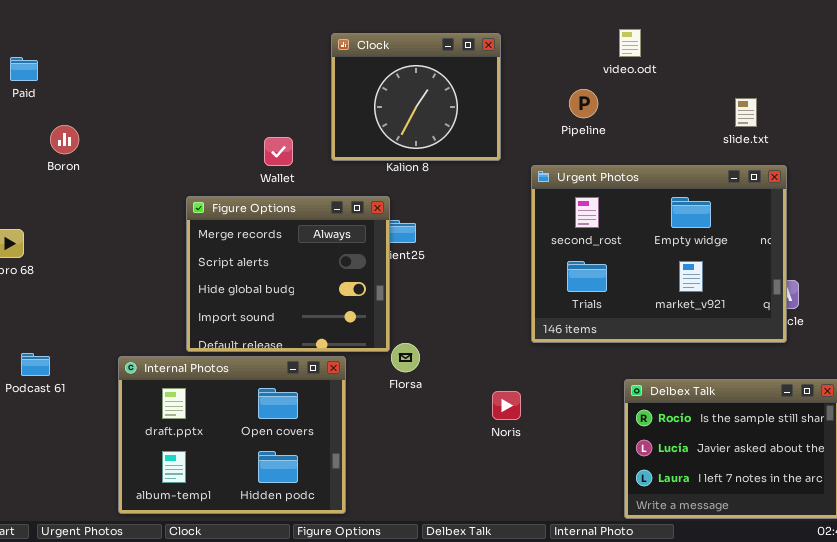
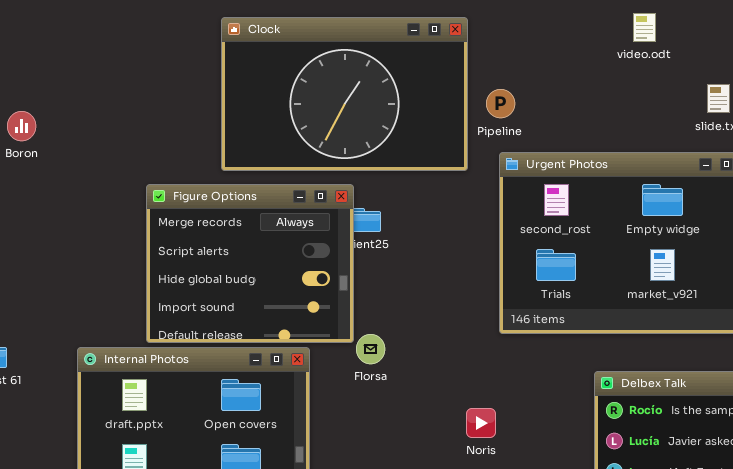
video.odt: [619,29,641,57] -> [633,13,656,42], moved
Clock: [331,33,501,161] -> [221,17,468,171], resized
Pipeline: [569,89,598,118] -> [486,89,515,118], moved
Noris: [492,391,521,420] -> [466,408,496,438], moved

